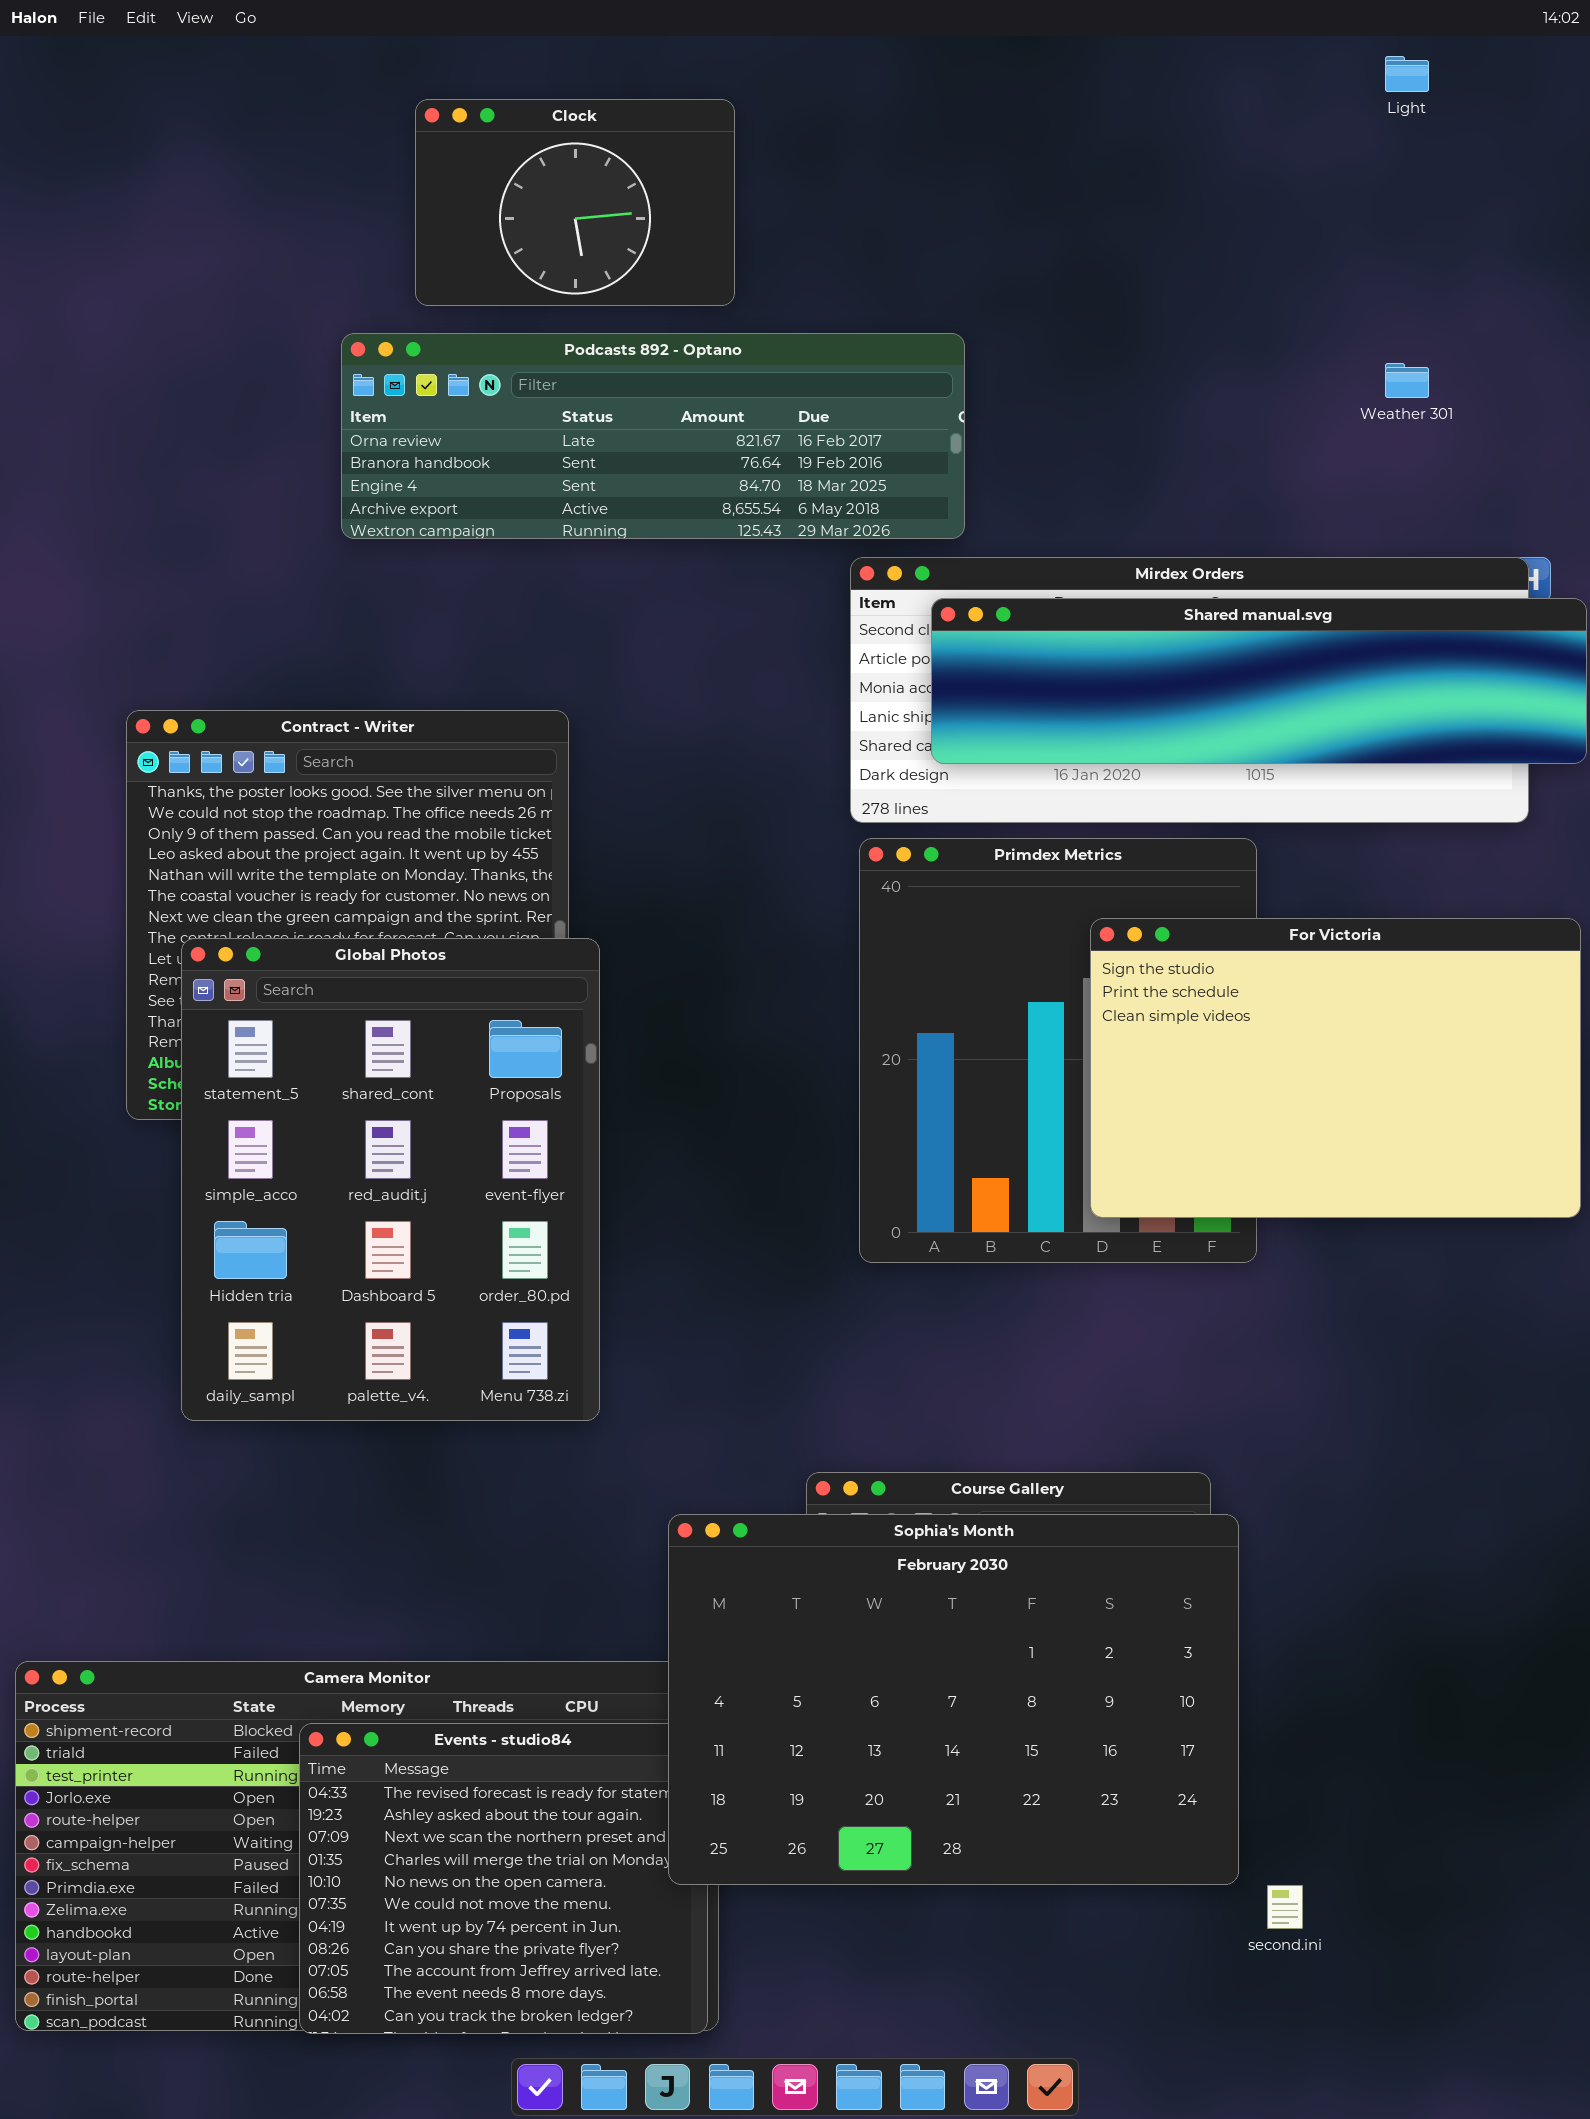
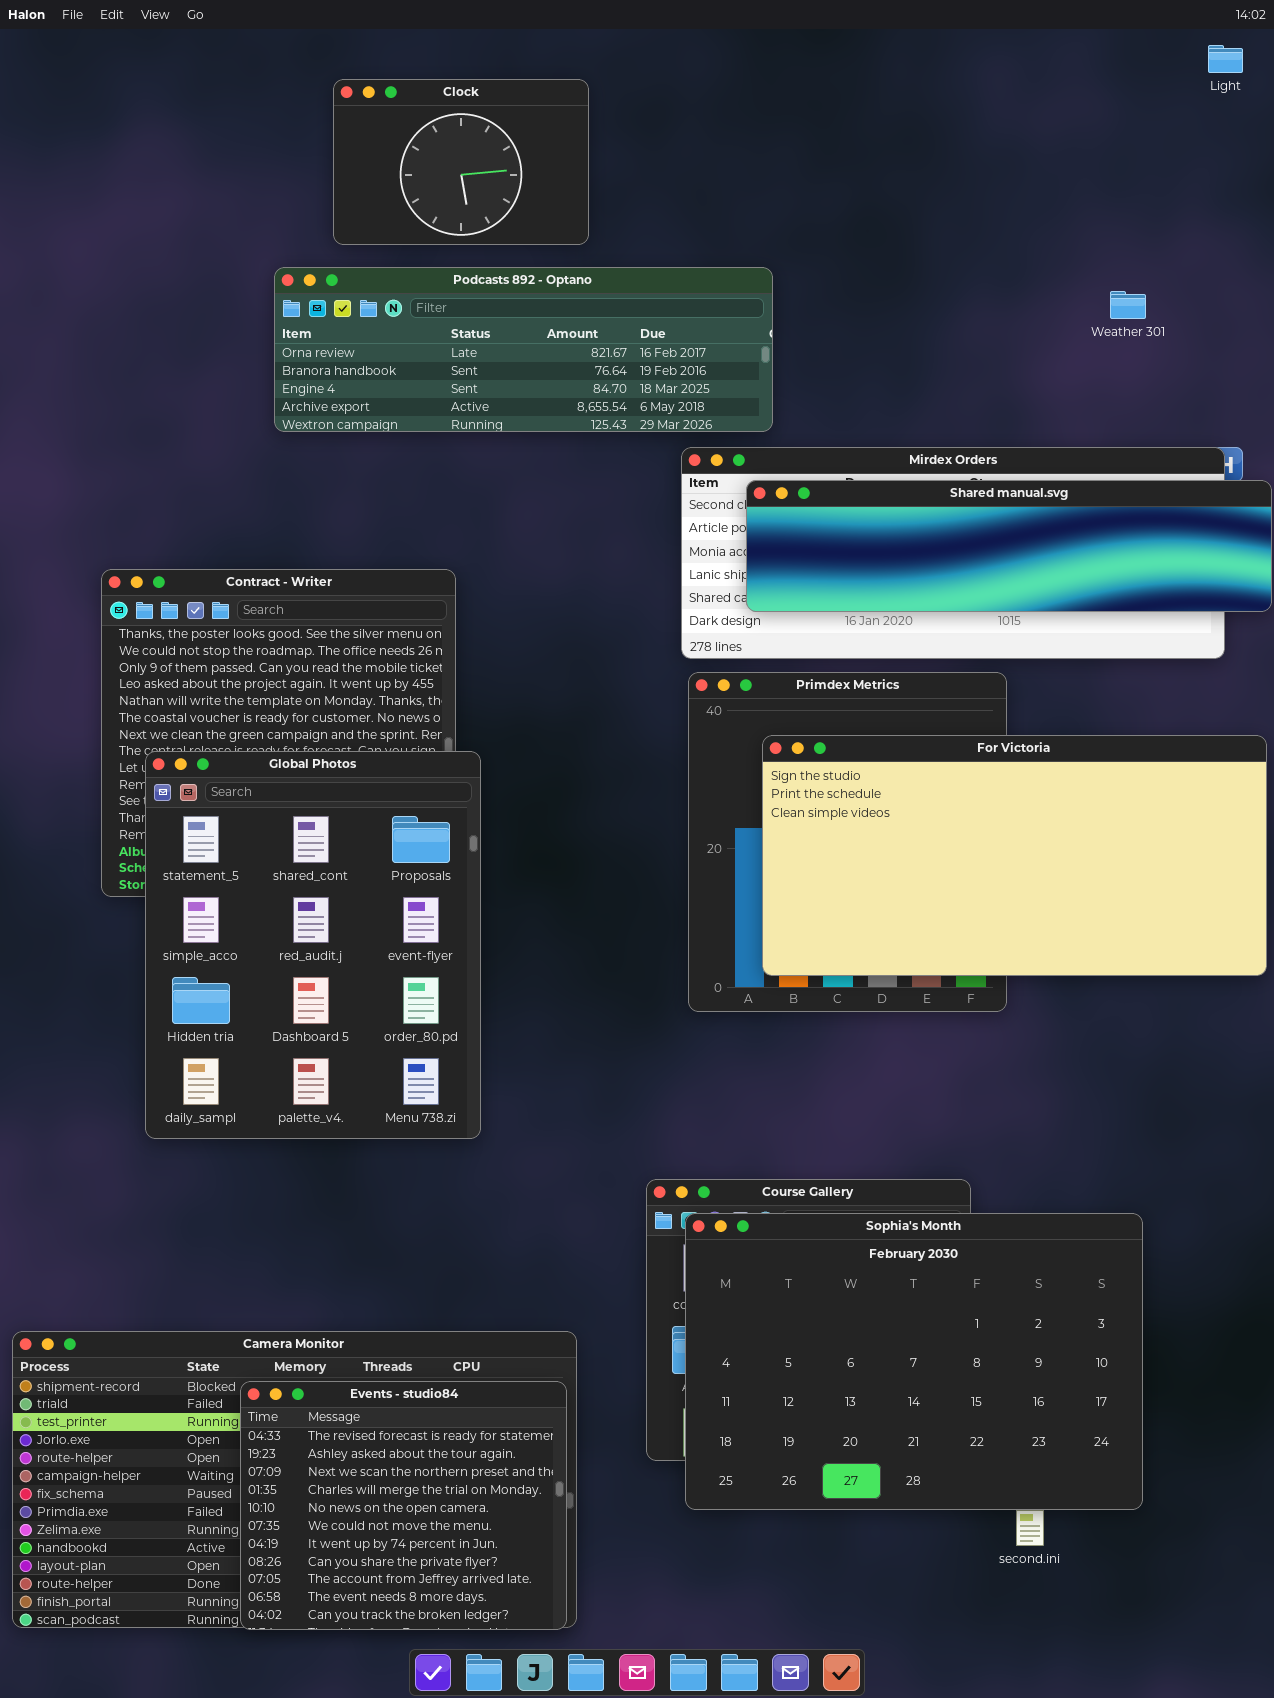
Light: [1385,56,1429,92] -> [1208,45,1243,73], moved
For Victoria: [1090,918,1581,1218] -> [762,735,1267,976], resized
Sophia's Month: [668,1514,1239,1885] -> [685,1213,1143,1510], moved

